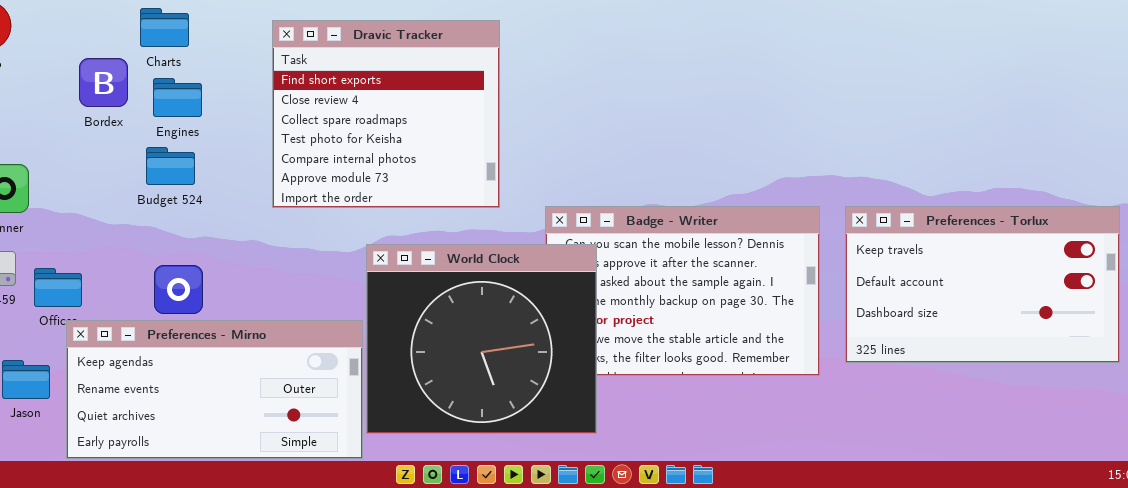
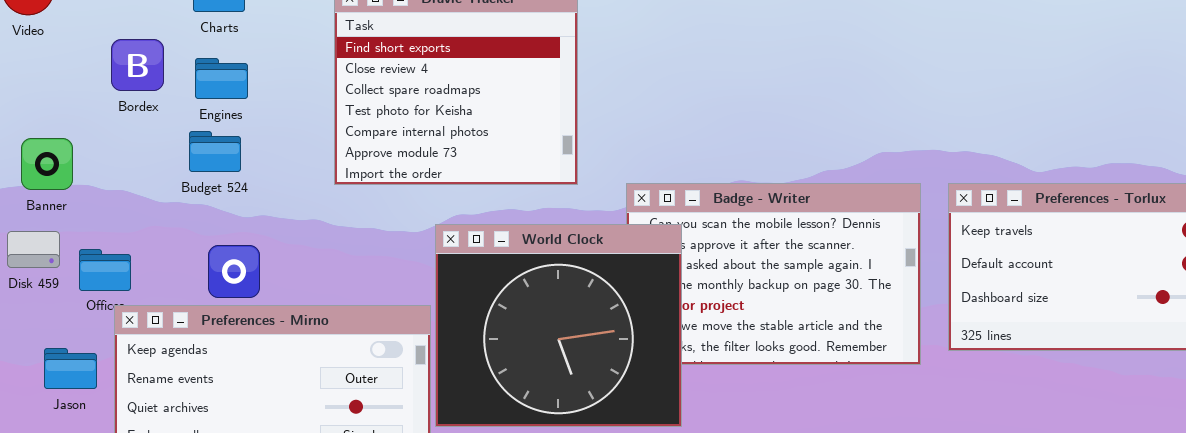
Bordex: [79,58,128,107] -> [111,39,164,91], moved
Engines: [153,78,202,117] -> [195,58,248,99], moved
Budget 524: [146,147,195,185] -> [189,131,241,172], moved

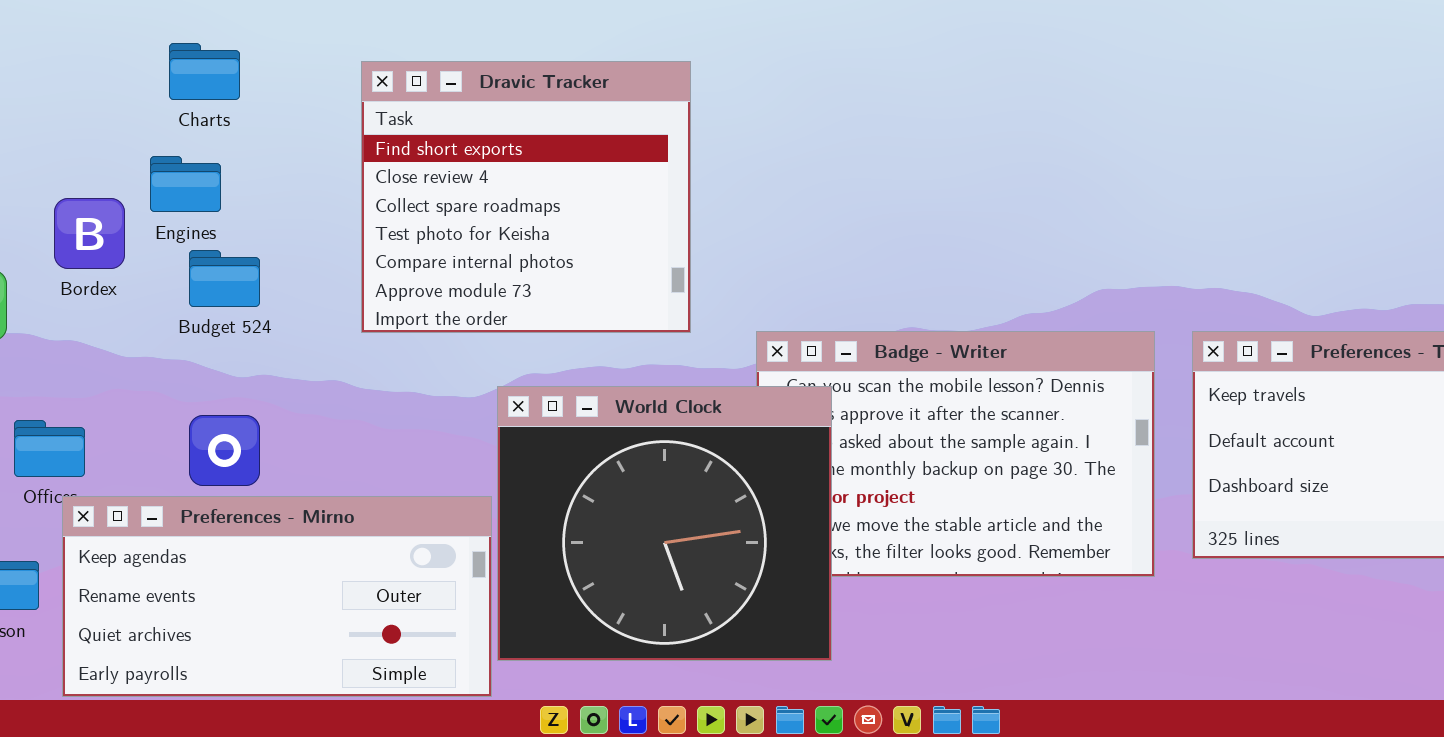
Bordex: [111,39,164,91] -> [54,198,125,269], moved
Engines: [195,58,248,99] -> [150,156,221,212], moved
Budget 524: [189,131,241,172] -> [189,250,260,307], moved

